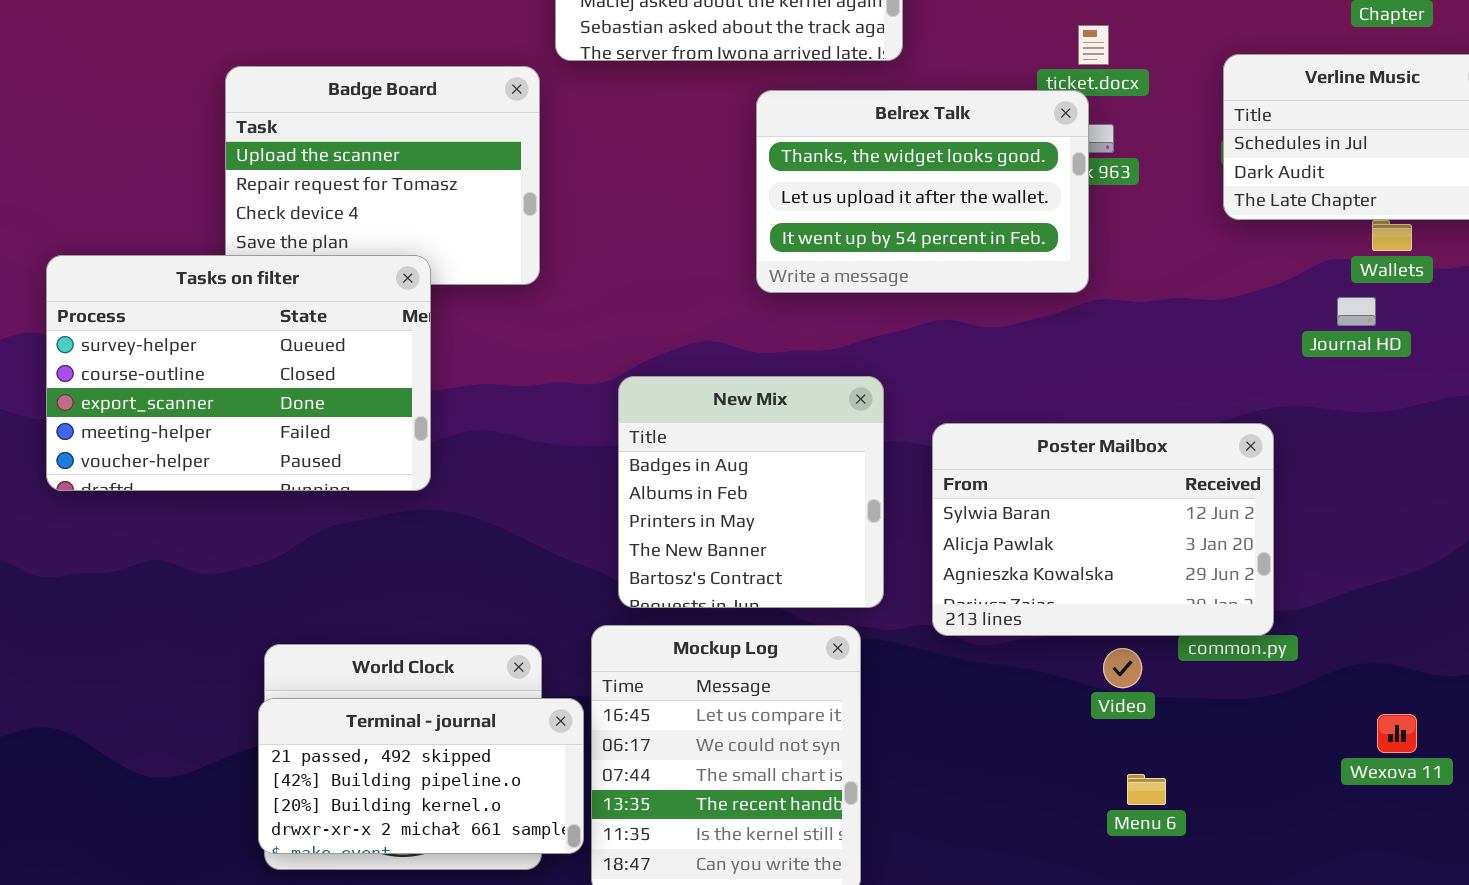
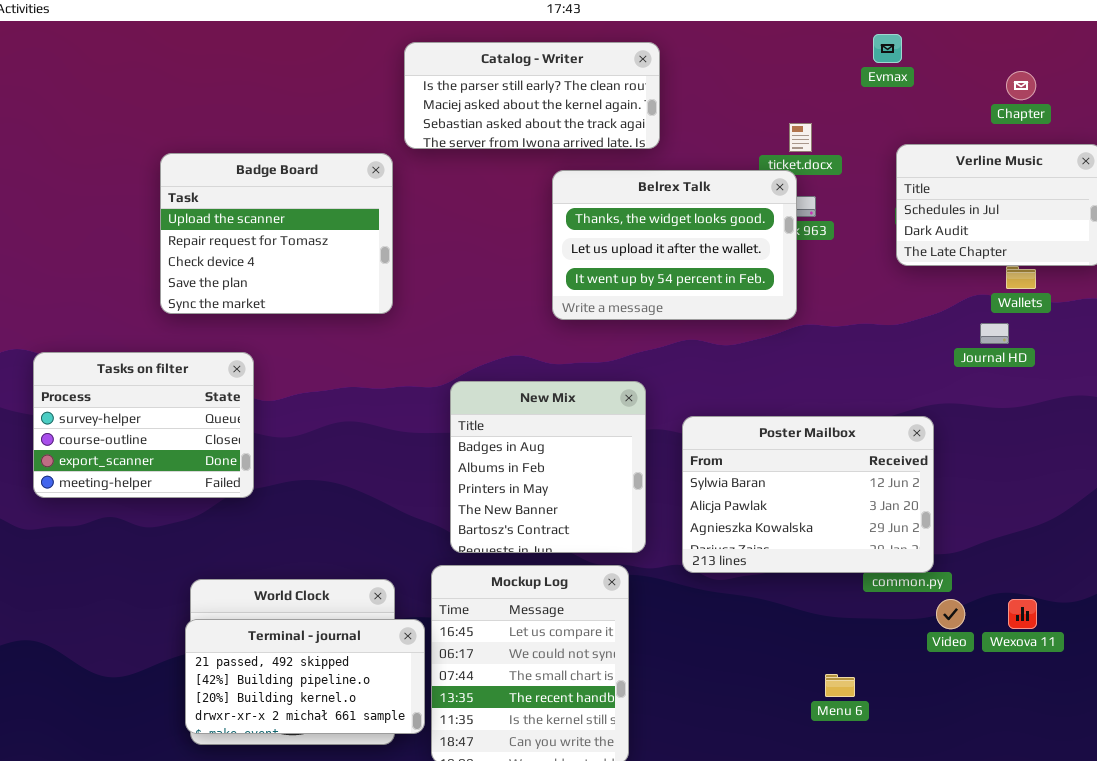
Tasks on filter: [46,255,431,491] -> [33,352,254,498], moved, resized
Video: [1103,648,1142,688] -> [936,599,965,629], moved
Wexova 11: [1377,714,1417,753] -> [1008,599,1037,629], moved

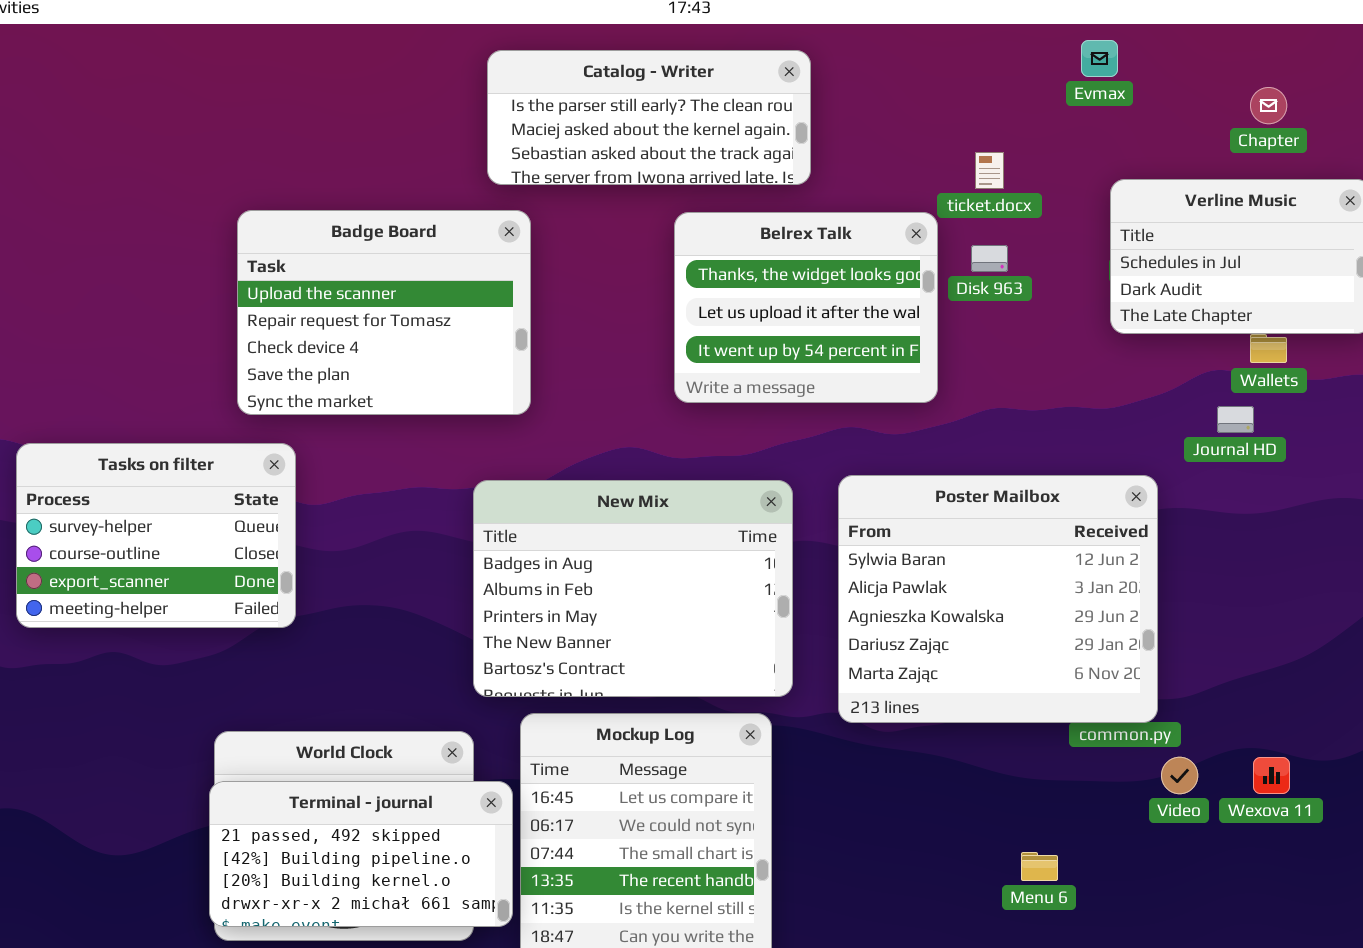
Badge Board: [160,153,393,314] -> [237,210,531,415], moved
Belrex Talk: [552,170,797,320] -> [674,212,938,403], resized
New Mix: [450,381,646,553] -> [473,480,793,697], resized
Poster Mailbox: [682,416,934,573] -> [838,475,1158,723], resized

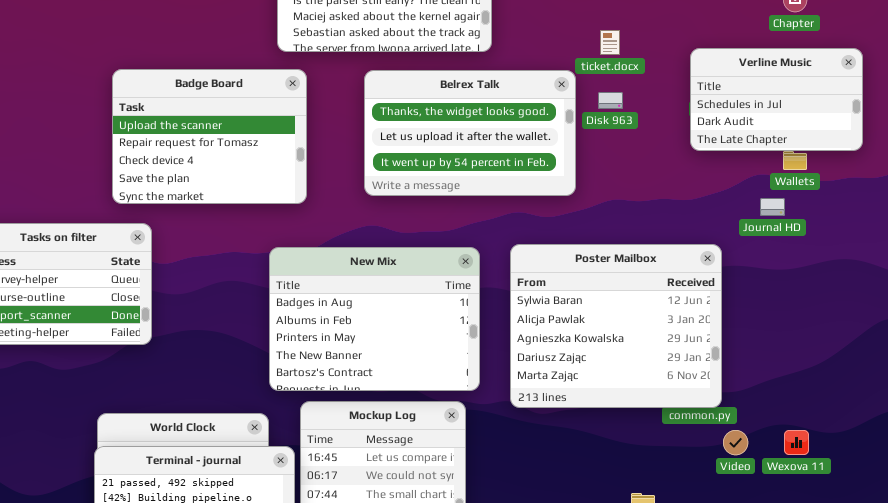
Belrex Talk: [674,212,938,403] -> [364,70,576,196], resized

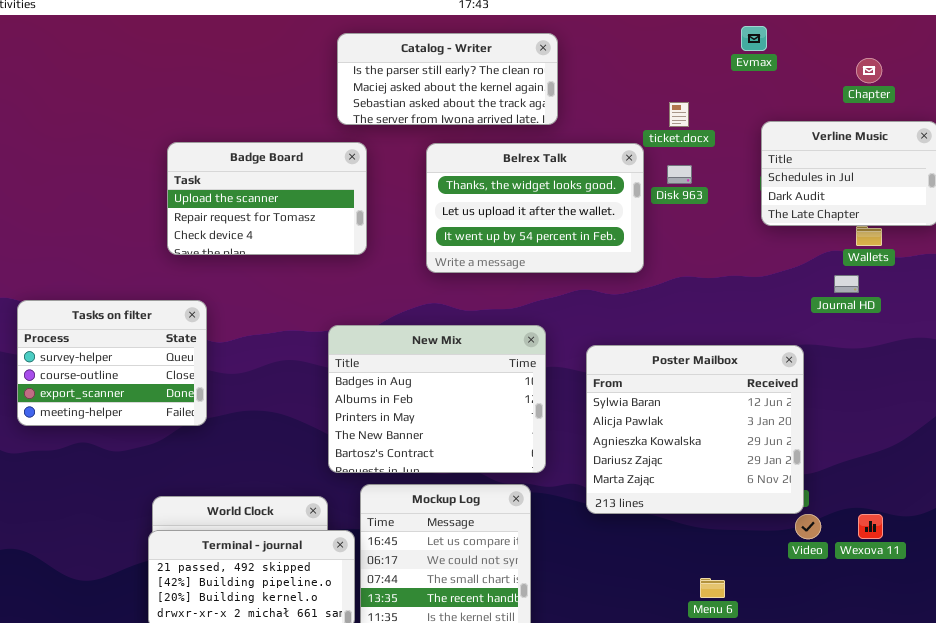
Badge Board: [112,69,307,204] -> [167,142,367,255], resized
Poster Mailbox: [510,244,722,408] -> [586,345,804,514], moved

